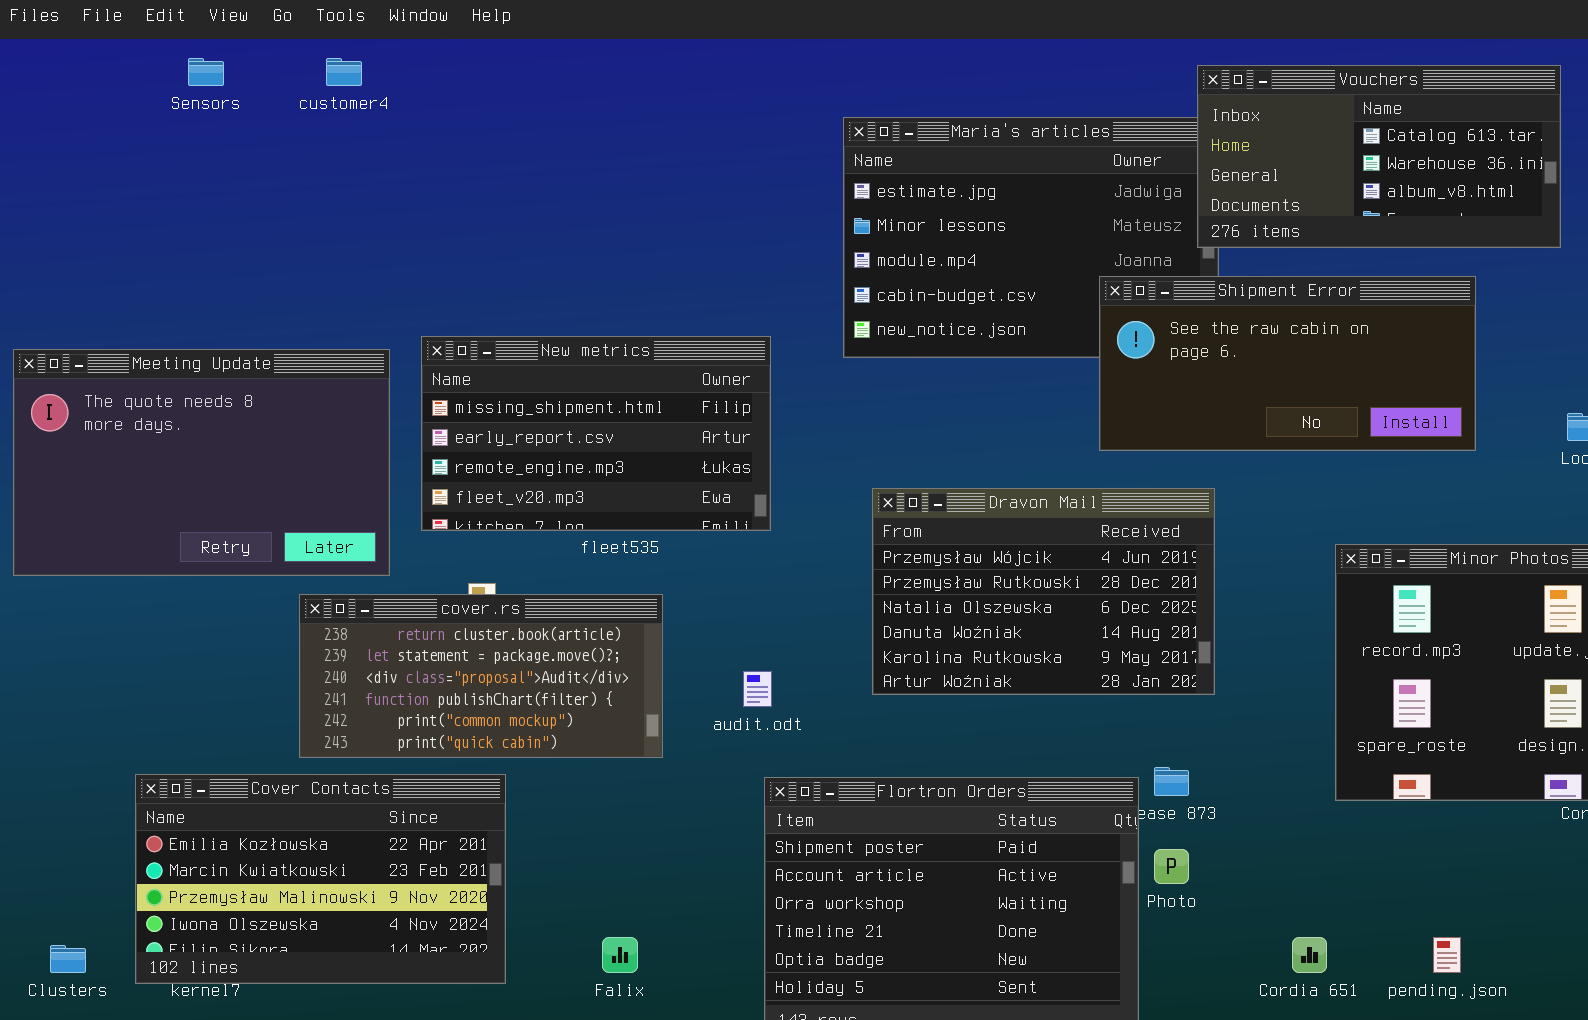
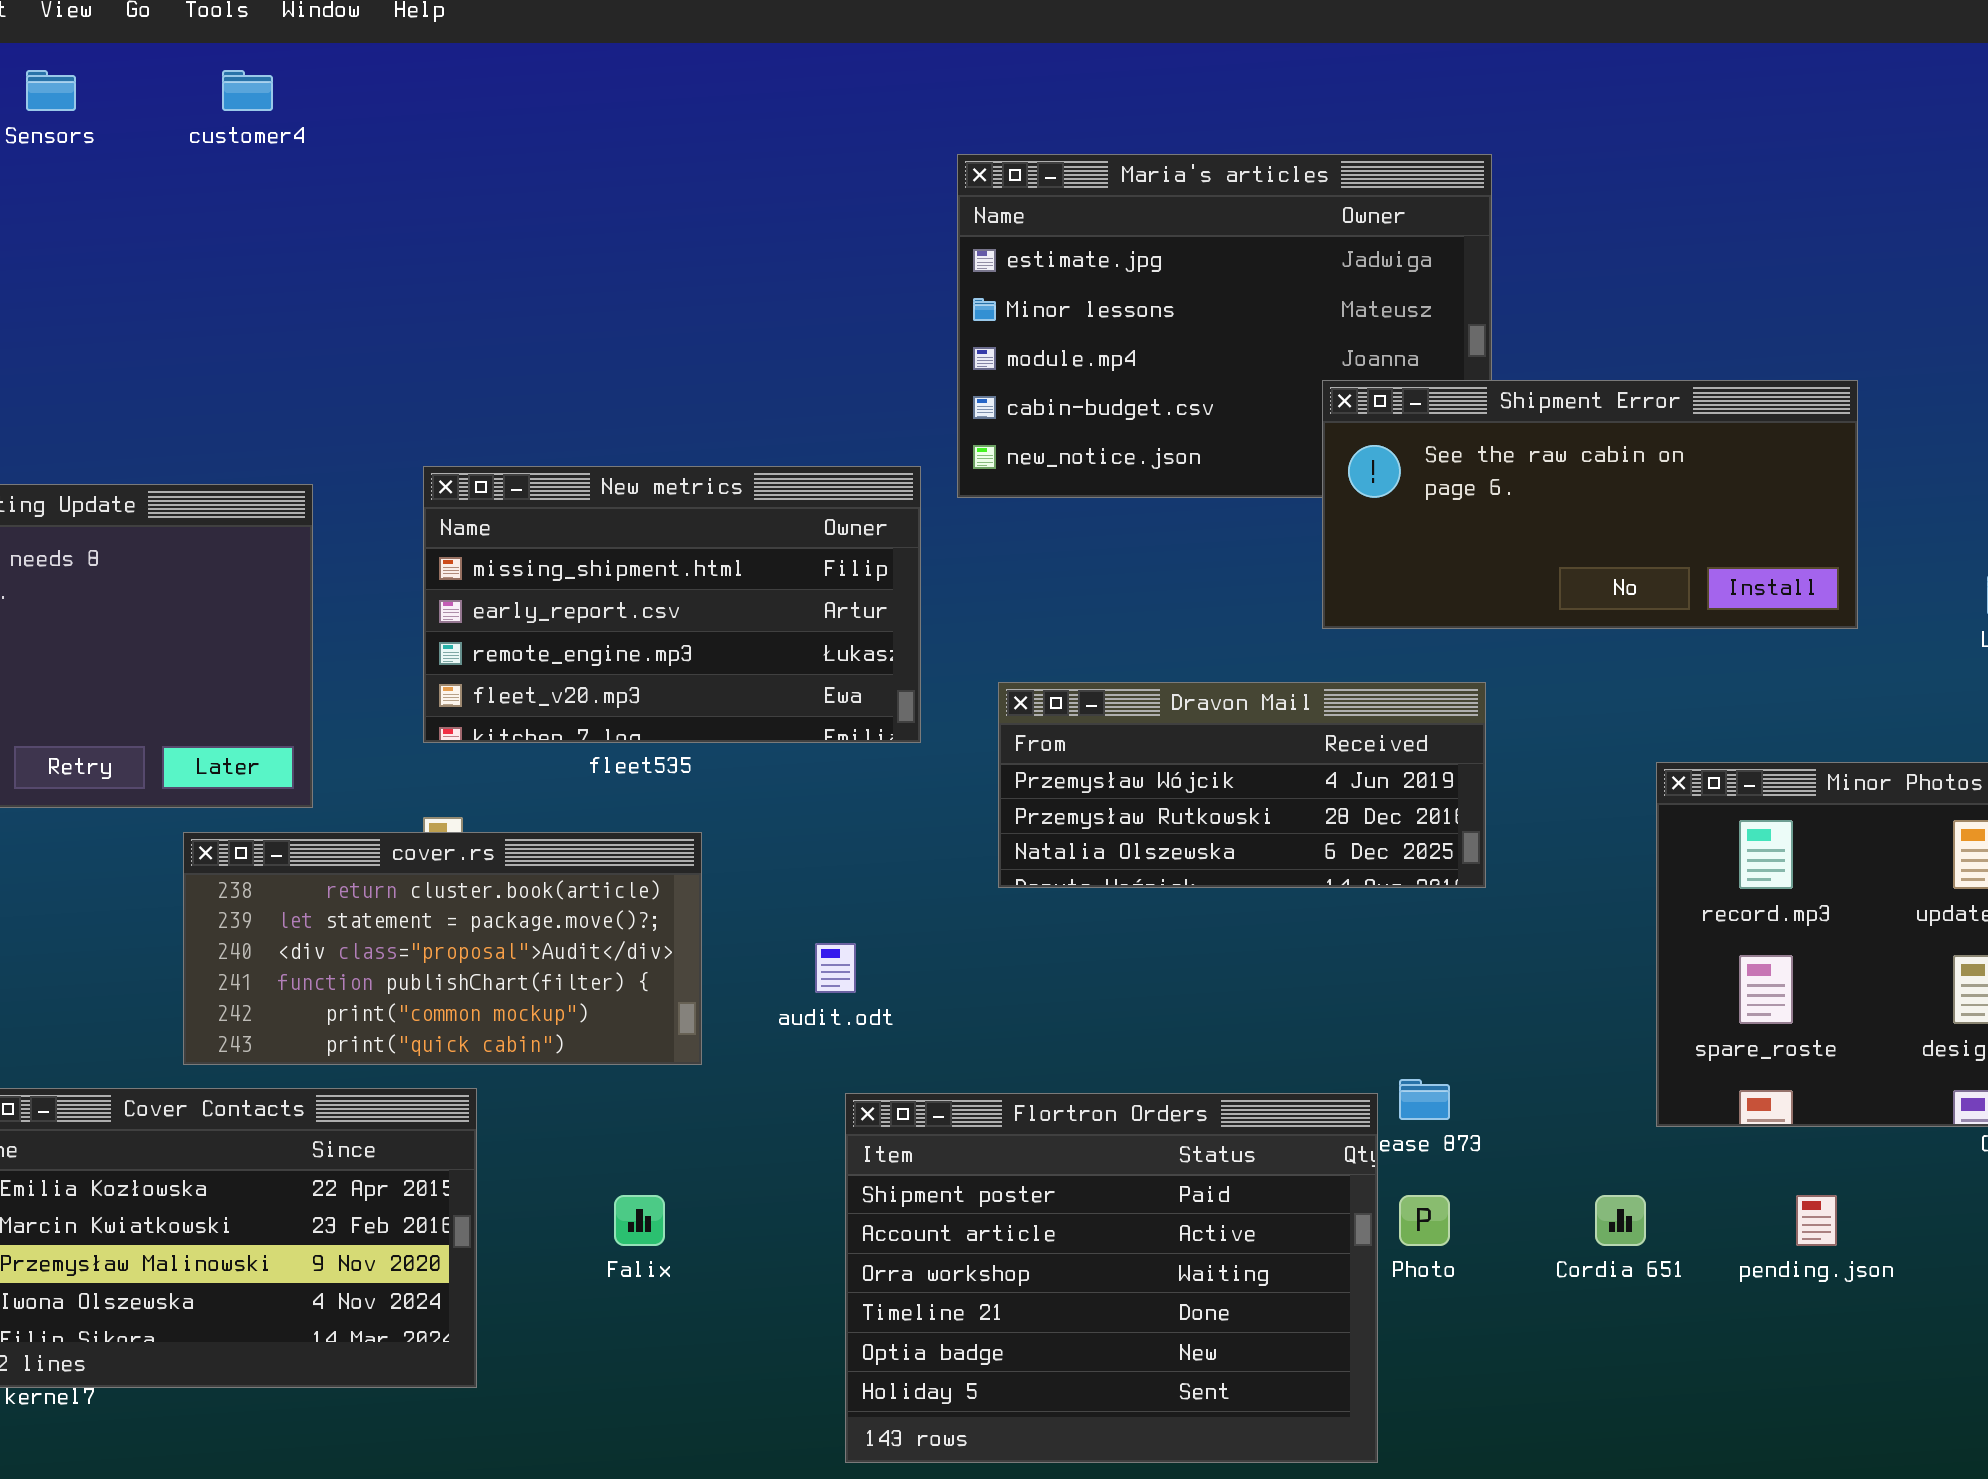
Vouchers: [1197,65,1561,248] -> none, closed
New metrics: [421,336,771,531] -> [423,466,921,743], moved
Dravon Mail: [872,488,1215,695] -> [998,682,1486,888], resized
Falix: [602,937,638,973] -> [614,1195,665,1246], moved
Cordia 651: [1292,937,1327,973] -> [1595,1195,1646,1246], moved
pending.json: [1433,937,1461,973] -> [1796,1195,1837,1246], moved

